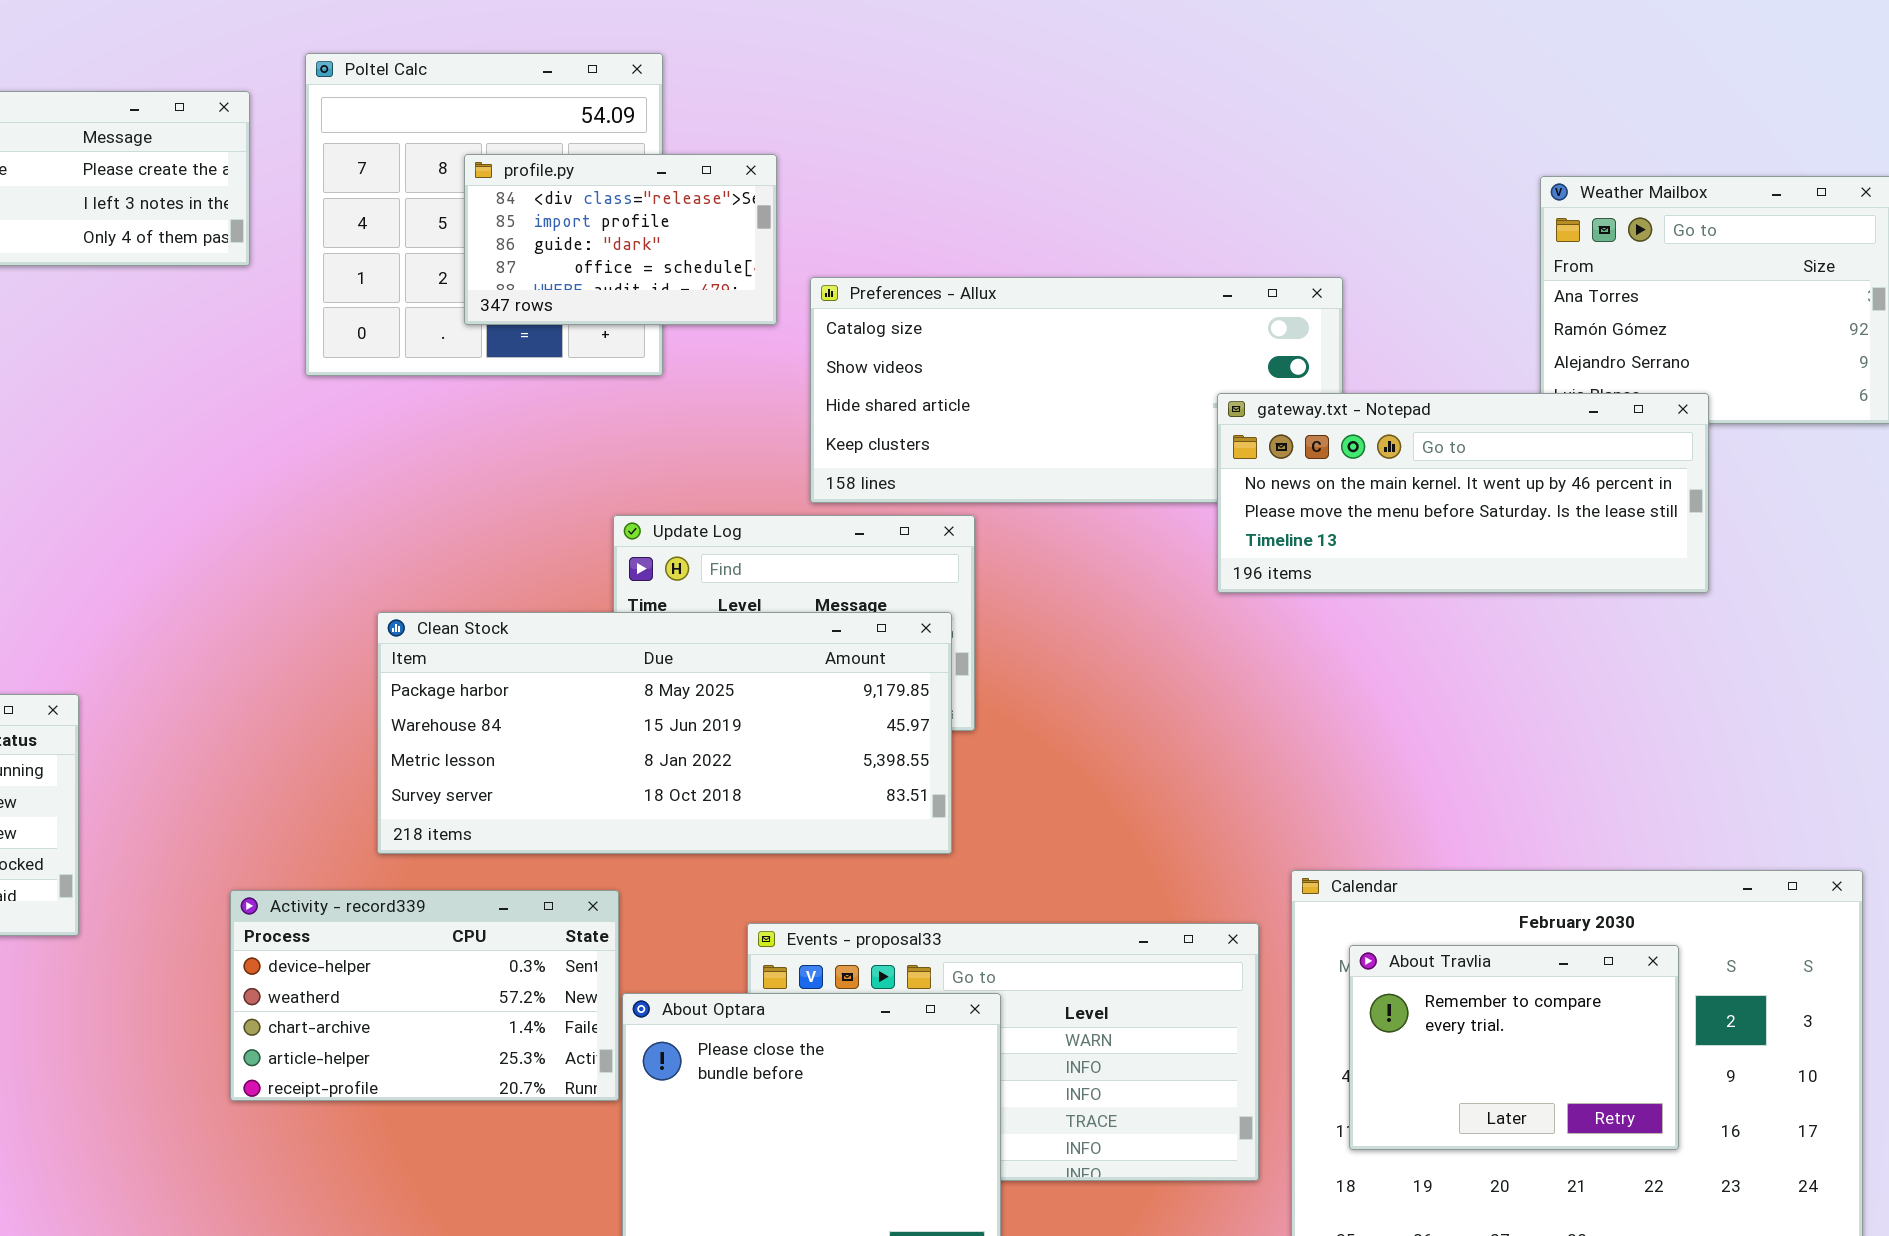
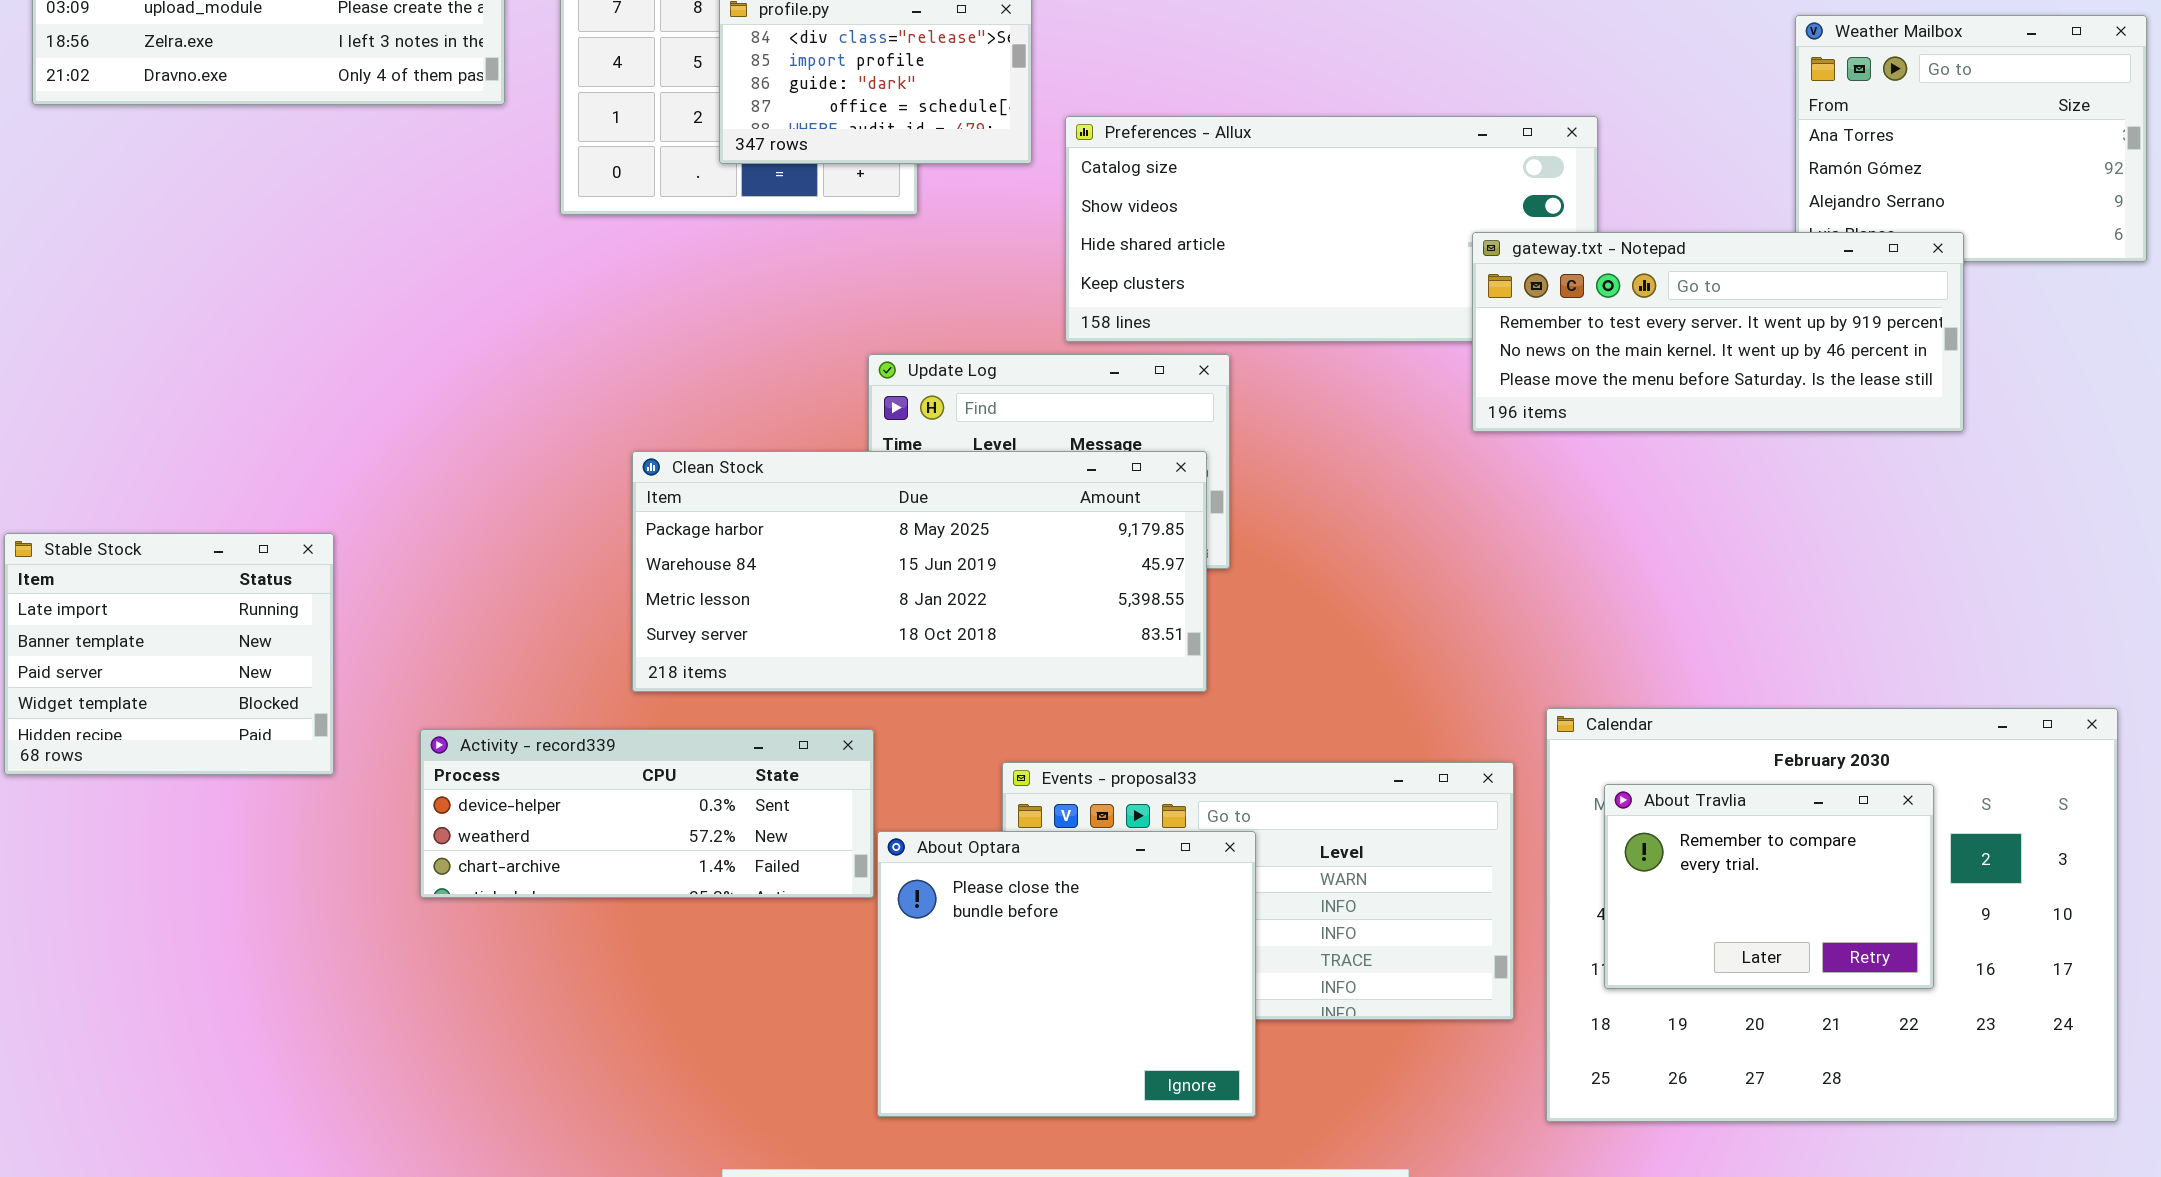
gateway.txt - Notepad: [1217,393,1709,593] -> [1472,232,1964,432], scrolled up 1 row
Activity - record339: [230,890,619,1101] -> [420,729,874,898], resized

